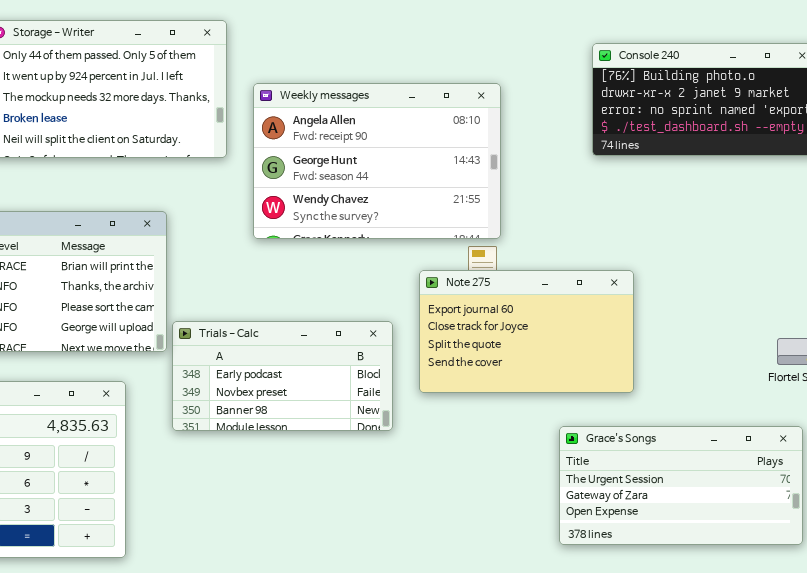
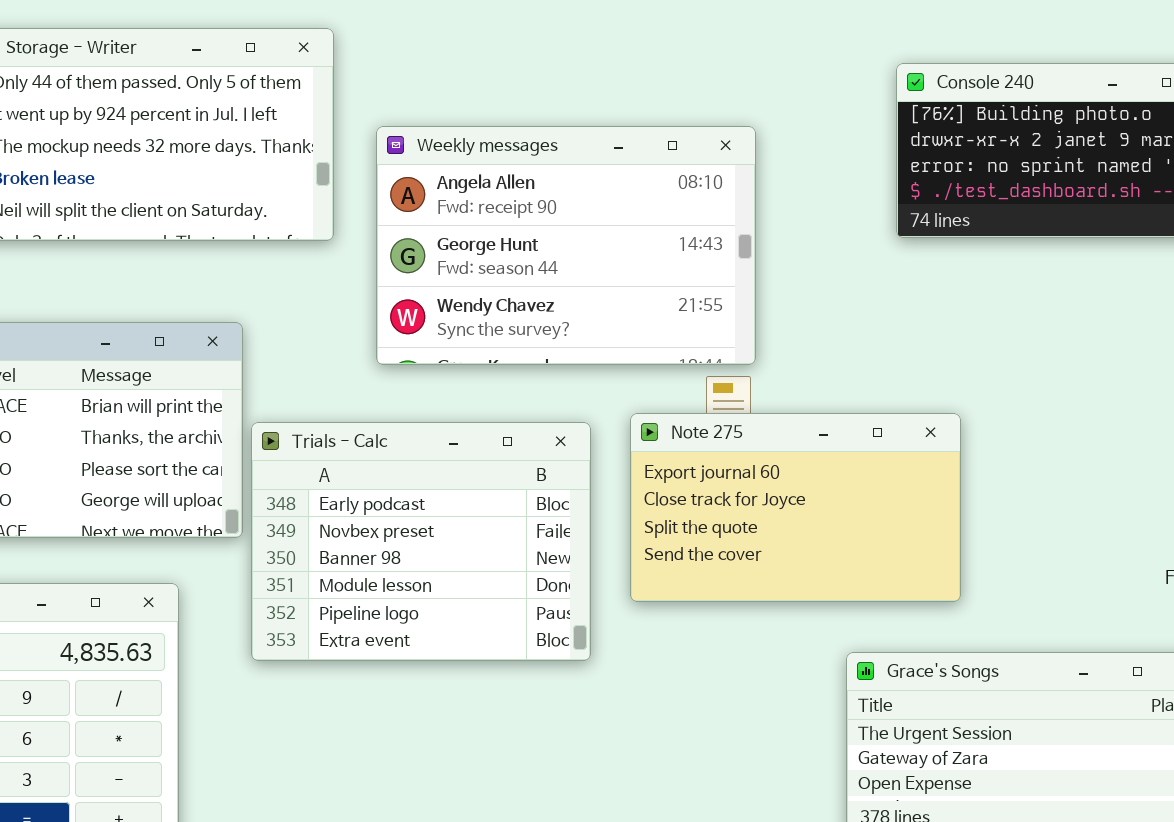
Trials - Calc: [172,321,393,431] -> [251,422,591,661], resized

